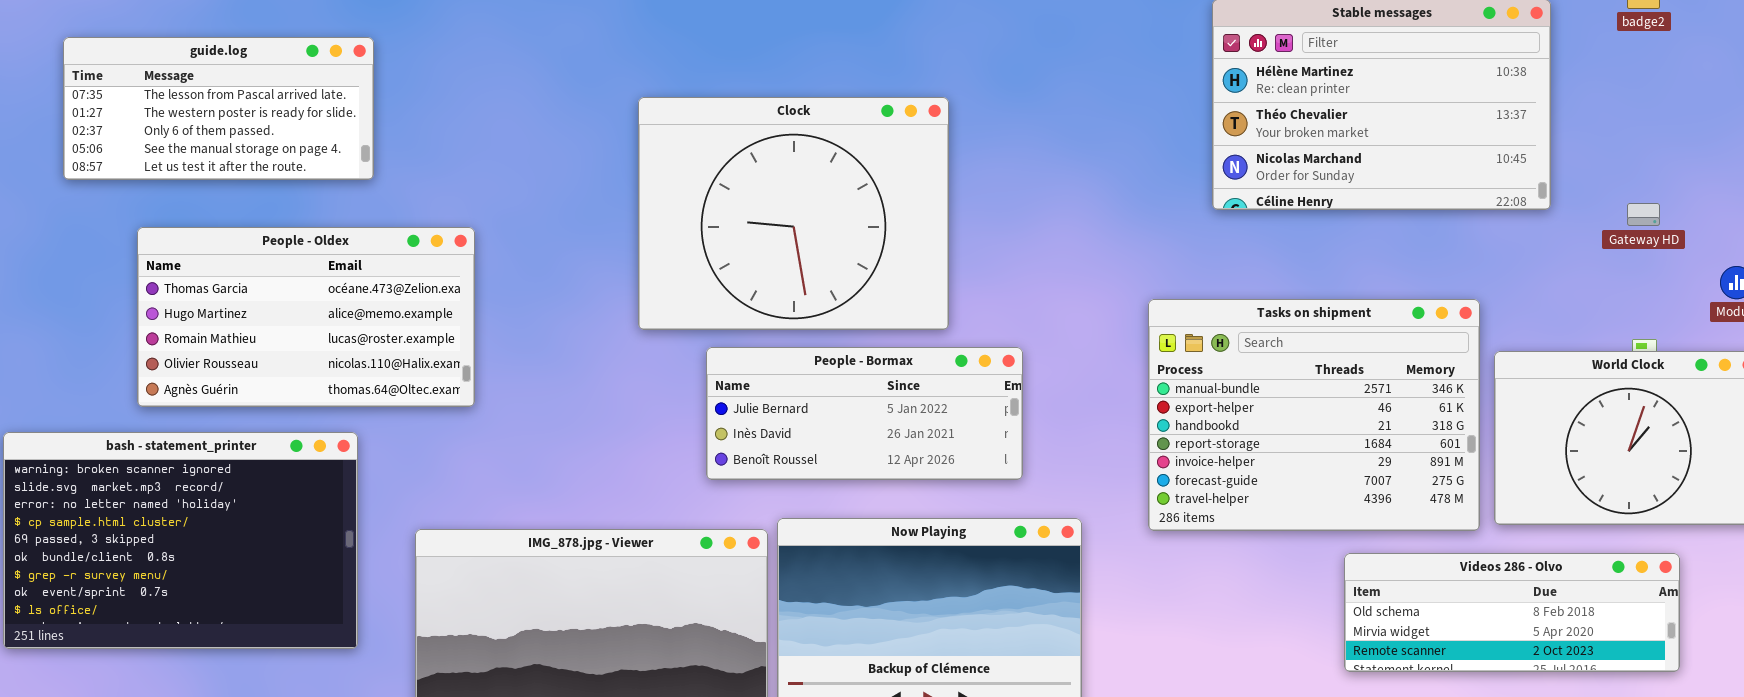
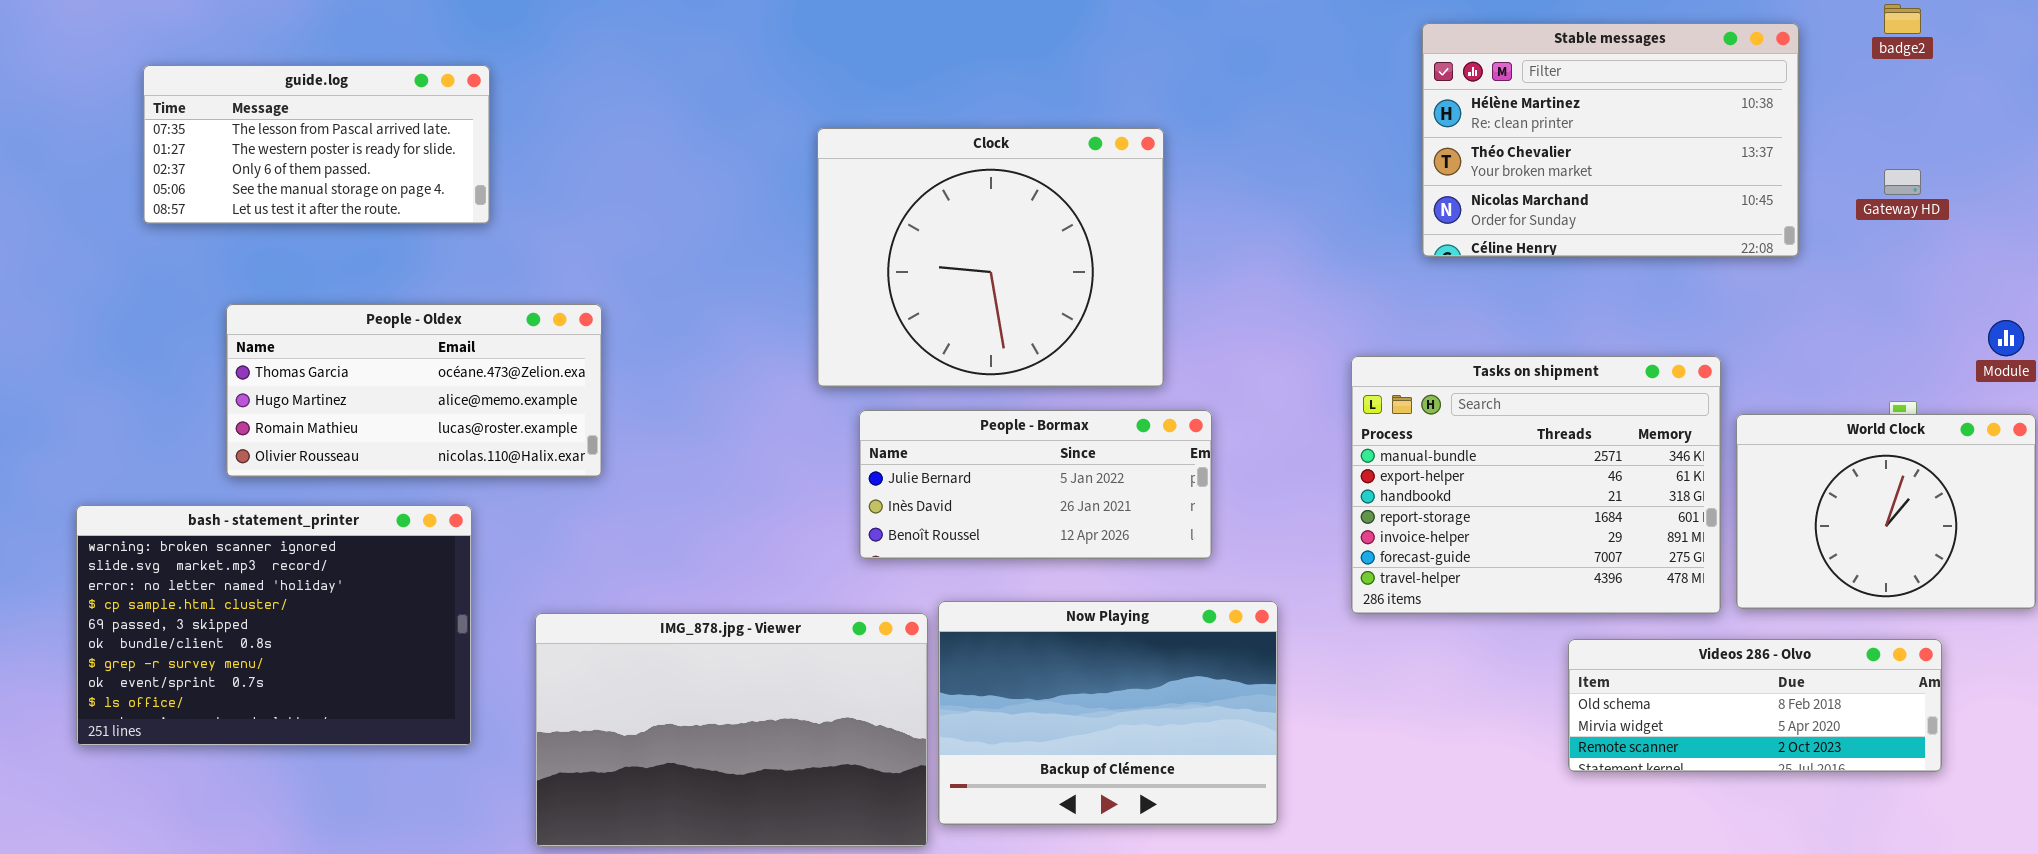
Clock: [638,97,949,330] -> [817,128,1164,387], moved
Gateway HD: [1627,203,1660,226] -> [1884,169,1921,195], moved
People - Oldex: [137,227,475,407] -> [226,304,602,477], resized

